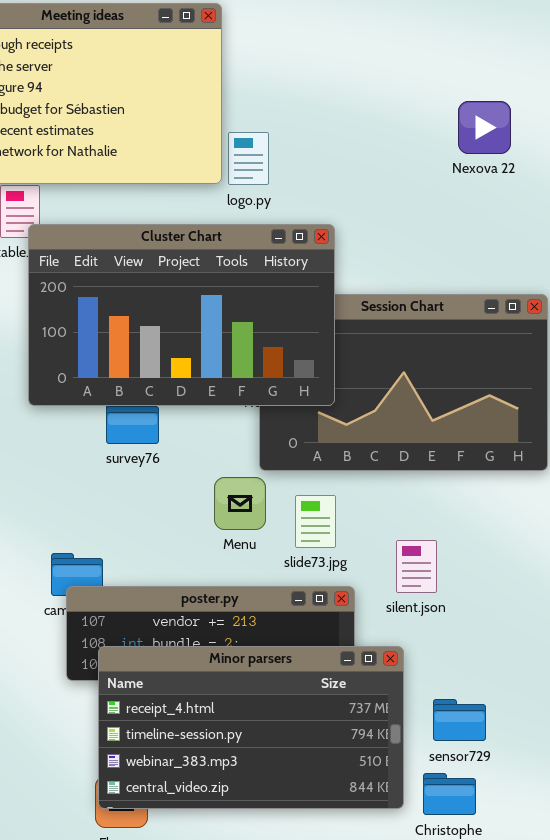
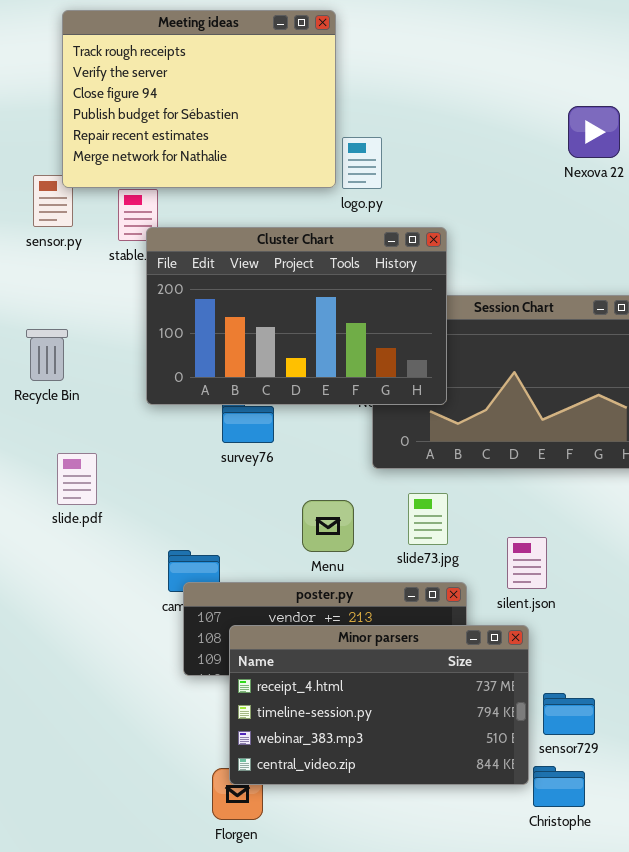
Menu: [214,477,266,530] -> [302,500,354,552], moved
Minor parsers: [98,646,404,809] -> [229,625,529,785], moved

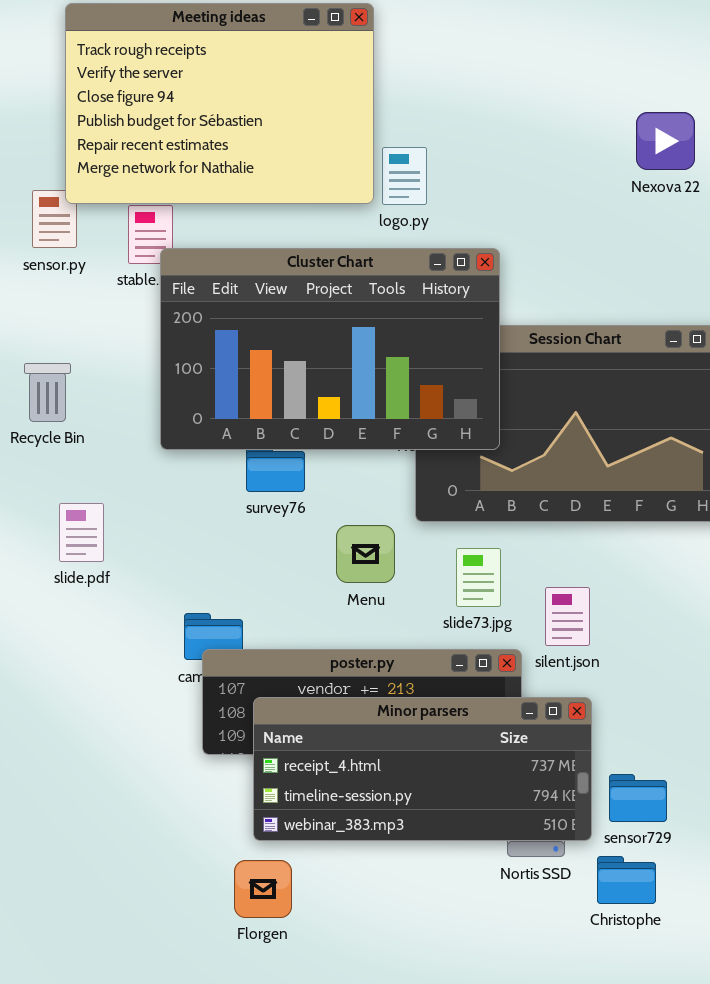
Menu: [302,500,354,552] -> [336,525,395,583], moved
silent.json: [507,537,547,589] -> [545,587,590,646], moved
Minor parsers: [229,625,529,785] -> [253,697,592,841], resized

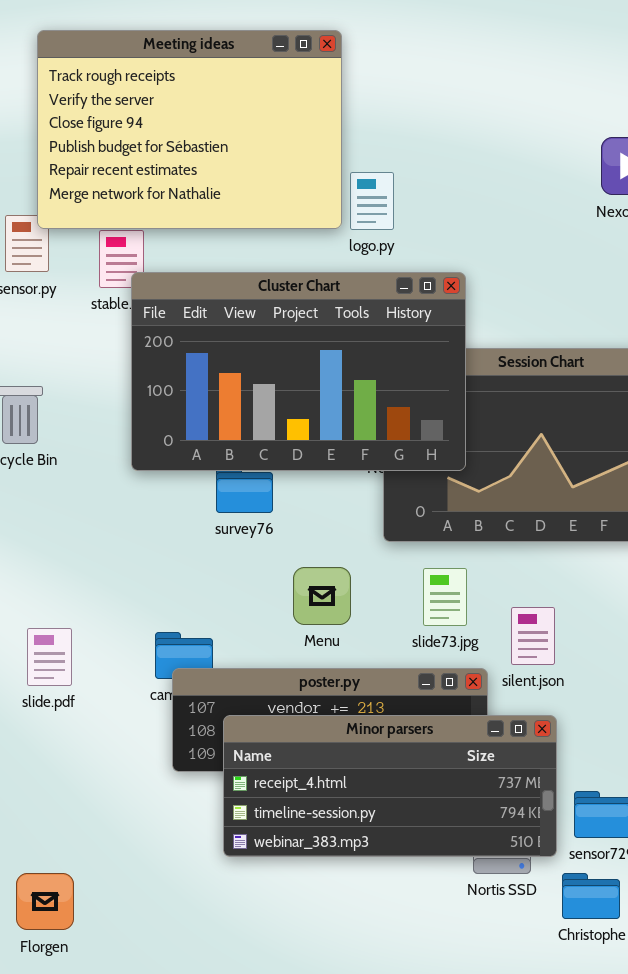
slide.pdf: [59,503,104,562] -> [27,628,72,686], moved
Menu: [336,525,395,583] -> [293,567,351,625], moved
Florgen: [234,860,292,918] -> [16,873,74,930], moved

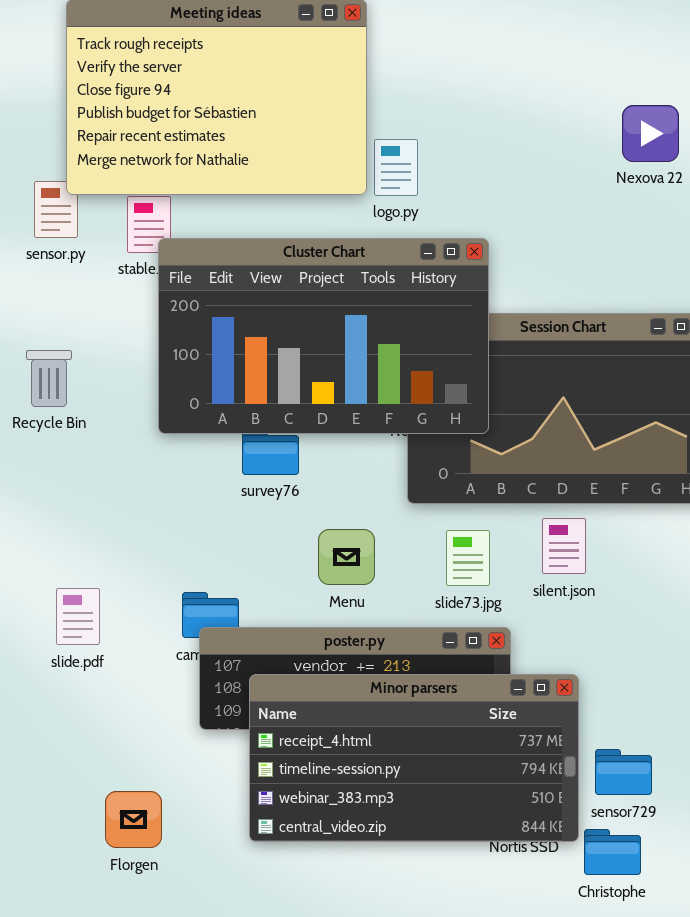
silent.json: [511,607,555,665] -> [542,518,586,574], moved
Minor parsers: [223,715,557,857] -> [249,674,579,842], resized
Florgen: [16,873,74,930] -> [105,791,162,848], moved

